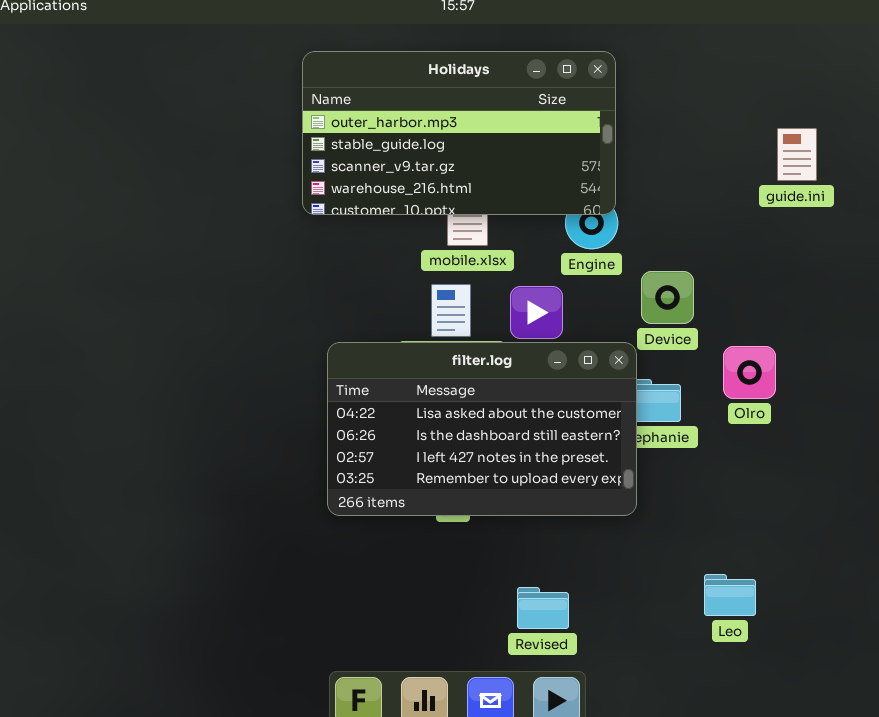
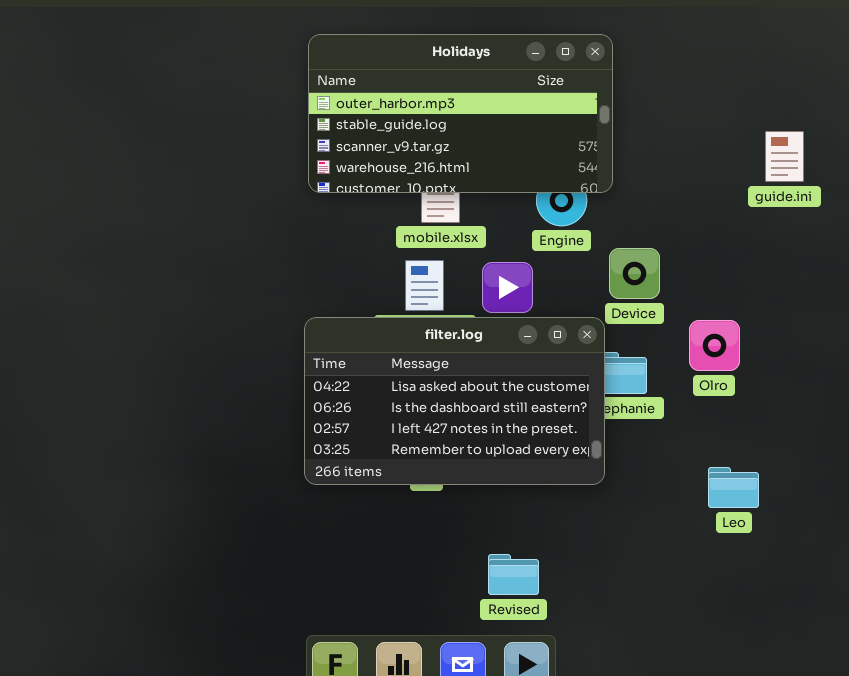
Holidays: [302,51,616,215] -> [308,34,613,193], moved
guide.ini: [777,128,817,181] -> [765,131,804,182], moved
Leo: [704,574,756,616] -> [708,467,759,508], moved

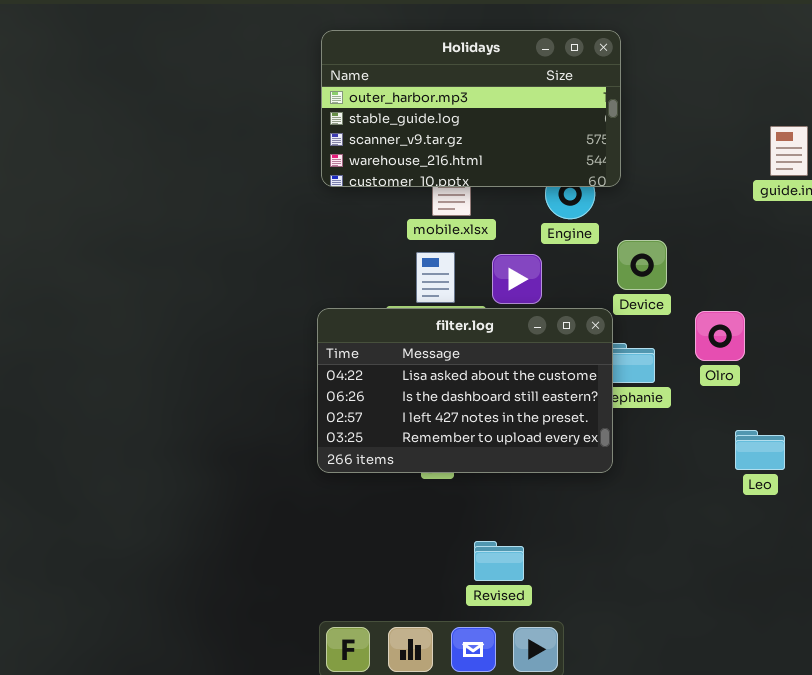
Leo: [708,467,759,508] -> [735,430,785,470], moved
Revised: [488,554,539,595] -> [474,541,524,581], moved

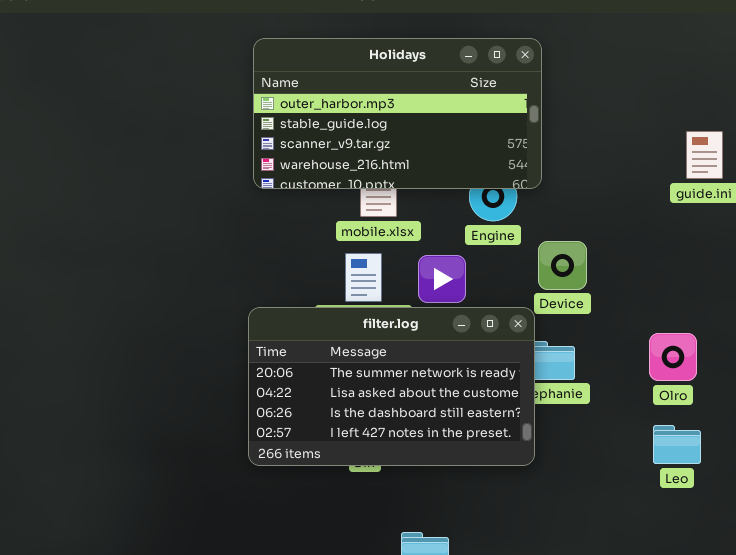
filter.log: [317,308,613,473] -> [248,307,535,466], scrolled up 1 row
Olro: [695,311,745,361] -> [649,333,697,381], moved

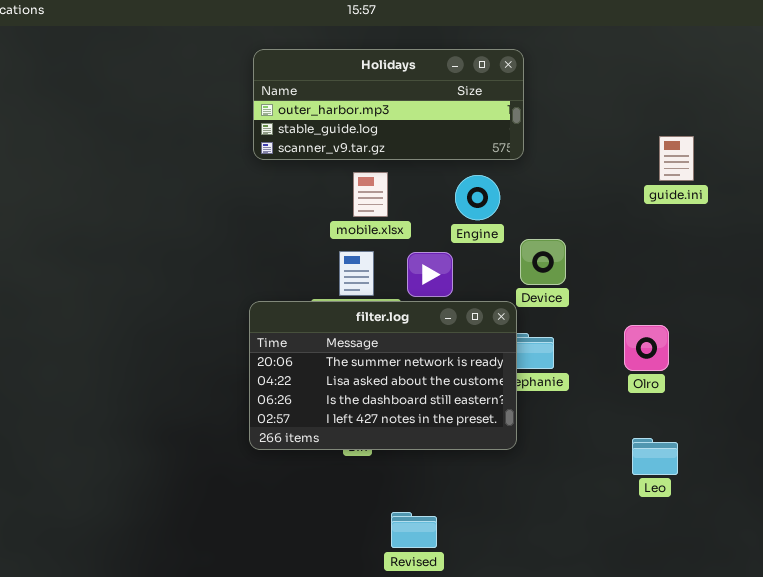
Holidays: [253,38,542,189] -> [253,49,524,160], resized
Leo: [653,425,701,464] -> [632,438,678,475], moved

